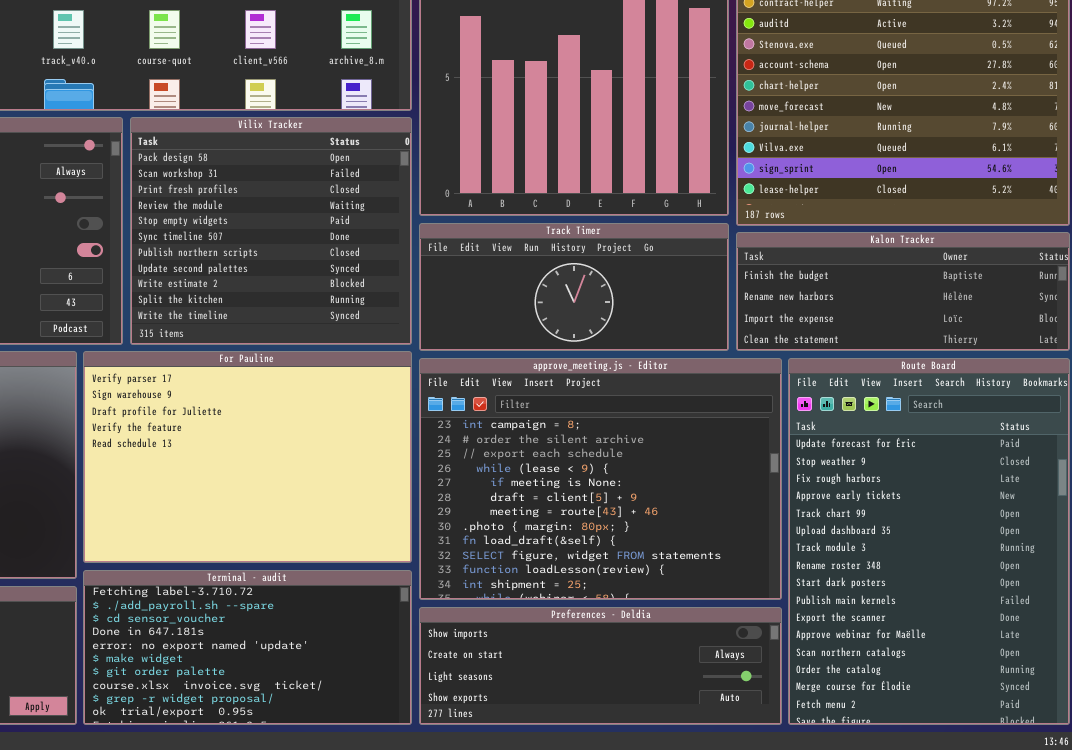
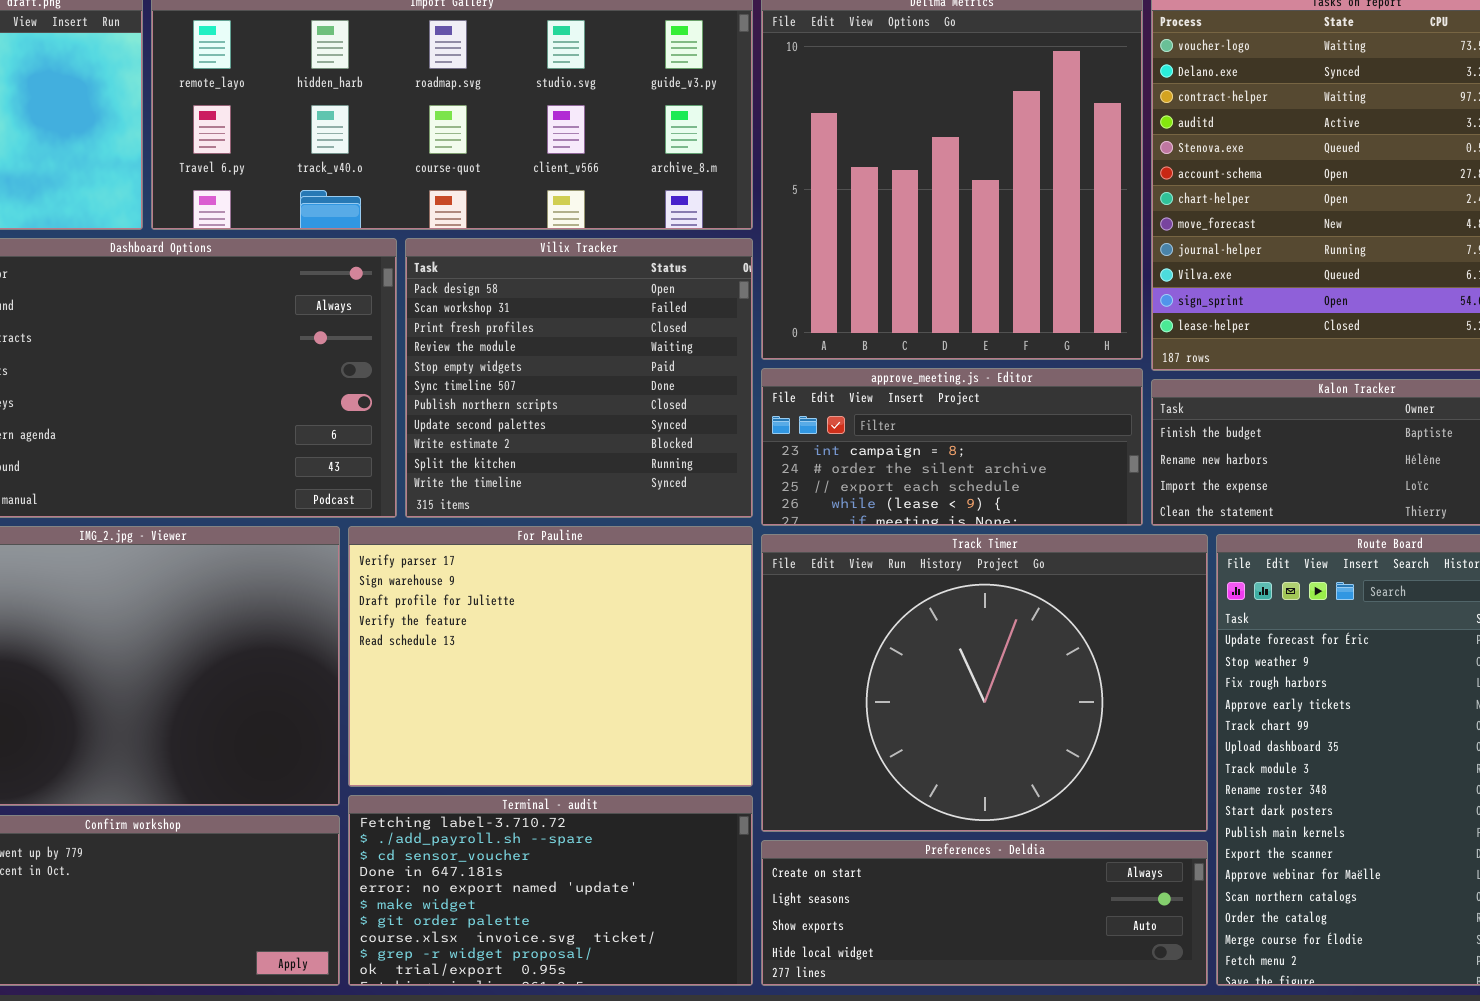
Track Timer: [419,223,729,351] -> [761,534,1208,832], moved, resized
approve_meeting.js - Editor: [419,358,782,600] -> [761,368,1143,526], moved, resized
Preferences - Deldia: [419,607,782,725] -> [761,840,1208,986], scrolled down 1 row

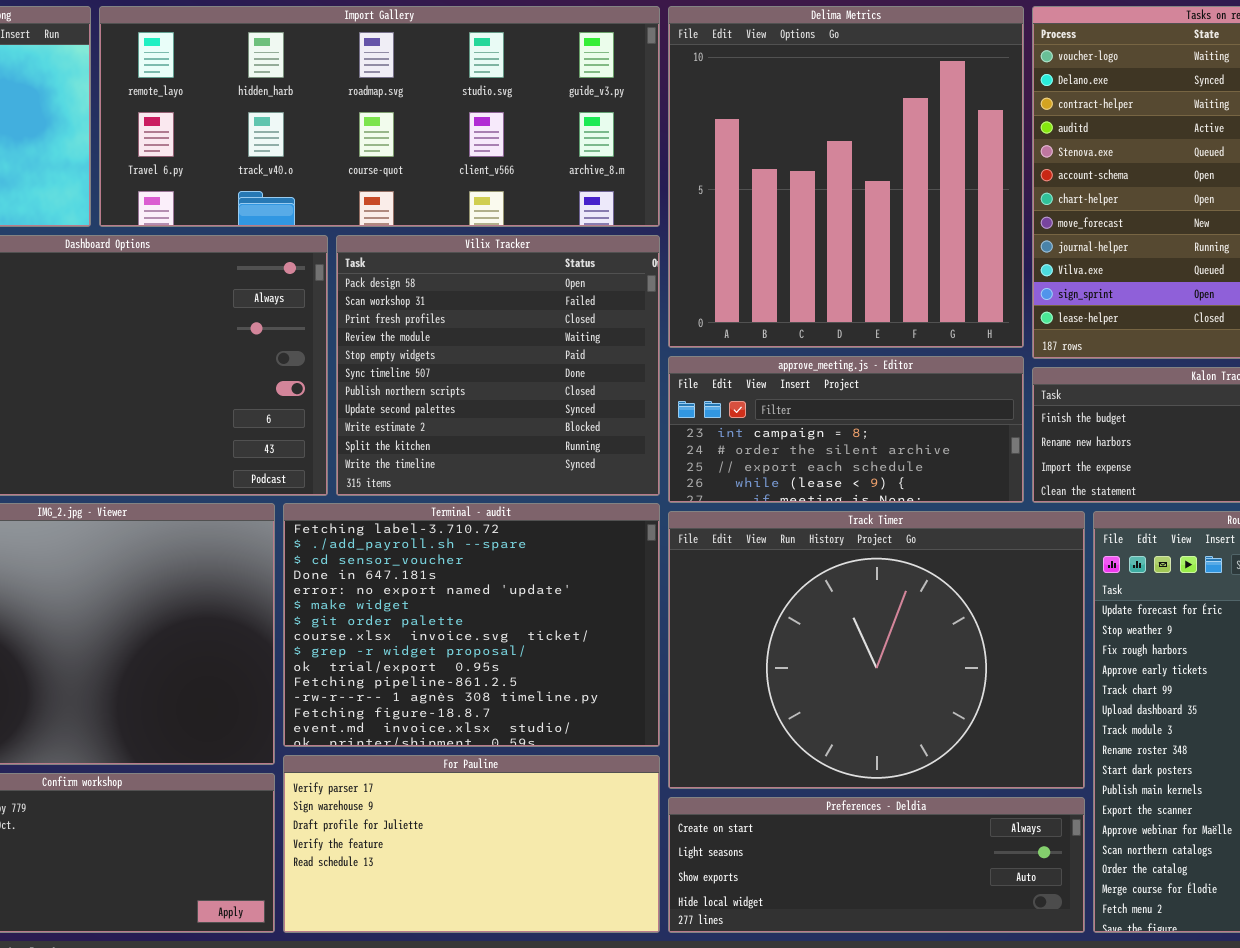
For Pauline: [348,526,753,787] -> [283,755,660,933], moved, resized
Terminal - audit: [348,795,753,986] -> [283,503,660,747], moved, resized

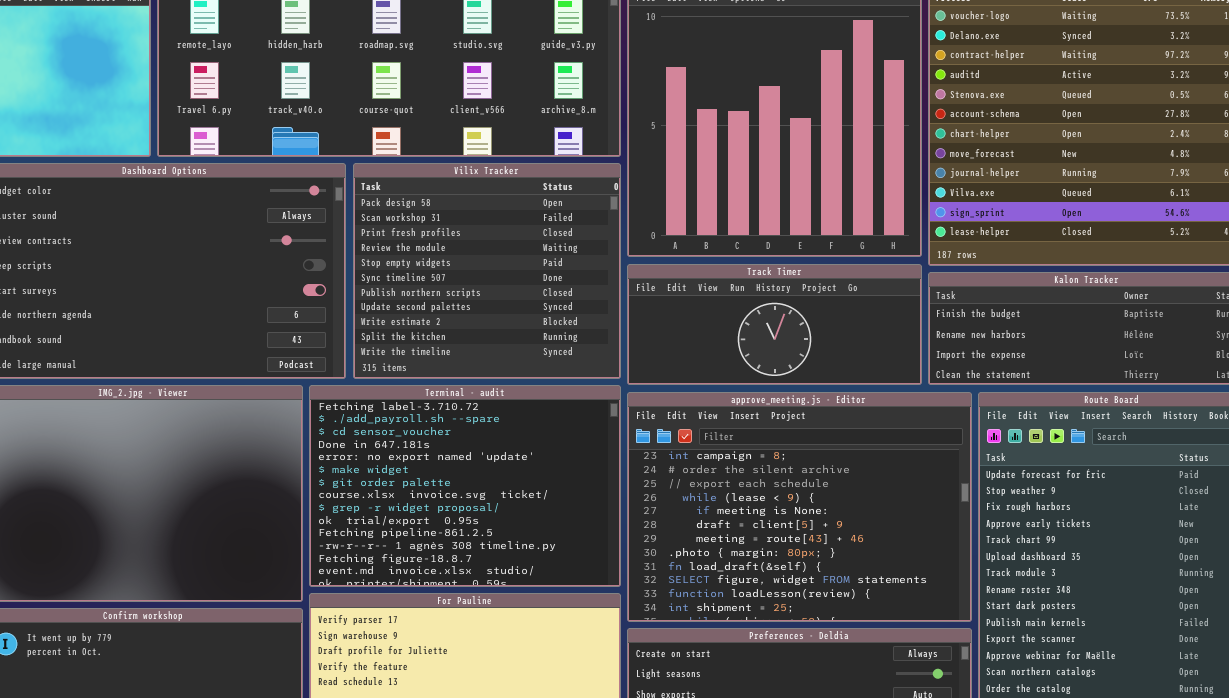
approve_meeting.js - Editor: [668,356,1024,503] -> [627,392,972,622], moved, resized
Track Timer: [668,511,1085,789] -> [627,264,922,385], moved, resized

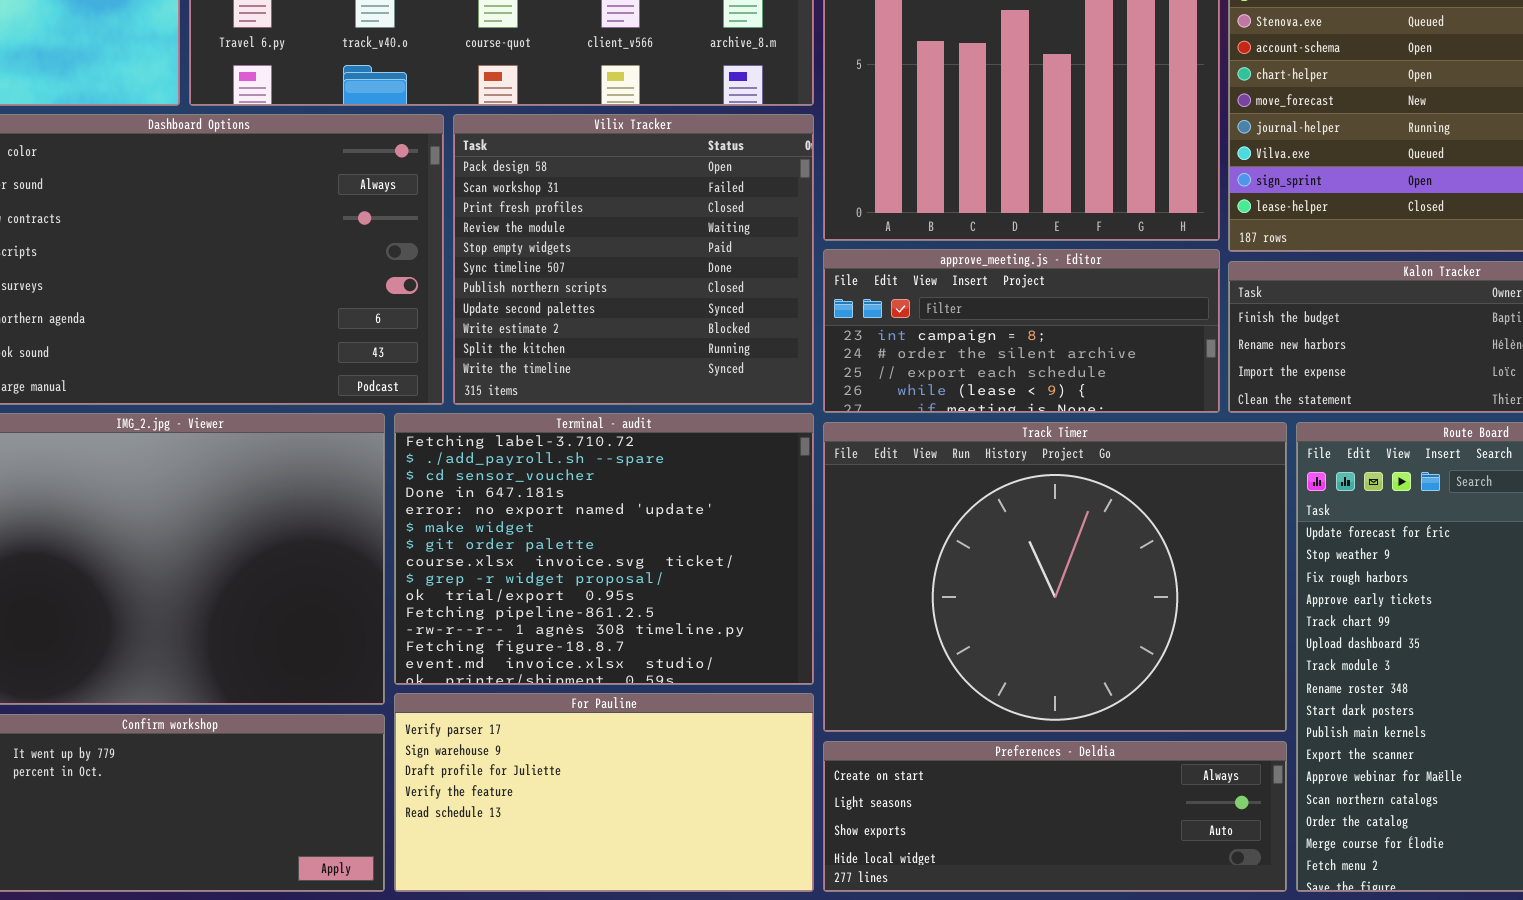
Track Timer: [627,264,922,385] -> [823,422,1287,732], moved, resized
approve_meeting.js - Editor: [627,392,972,622] -> [823,249,1220,413], moved, resized

